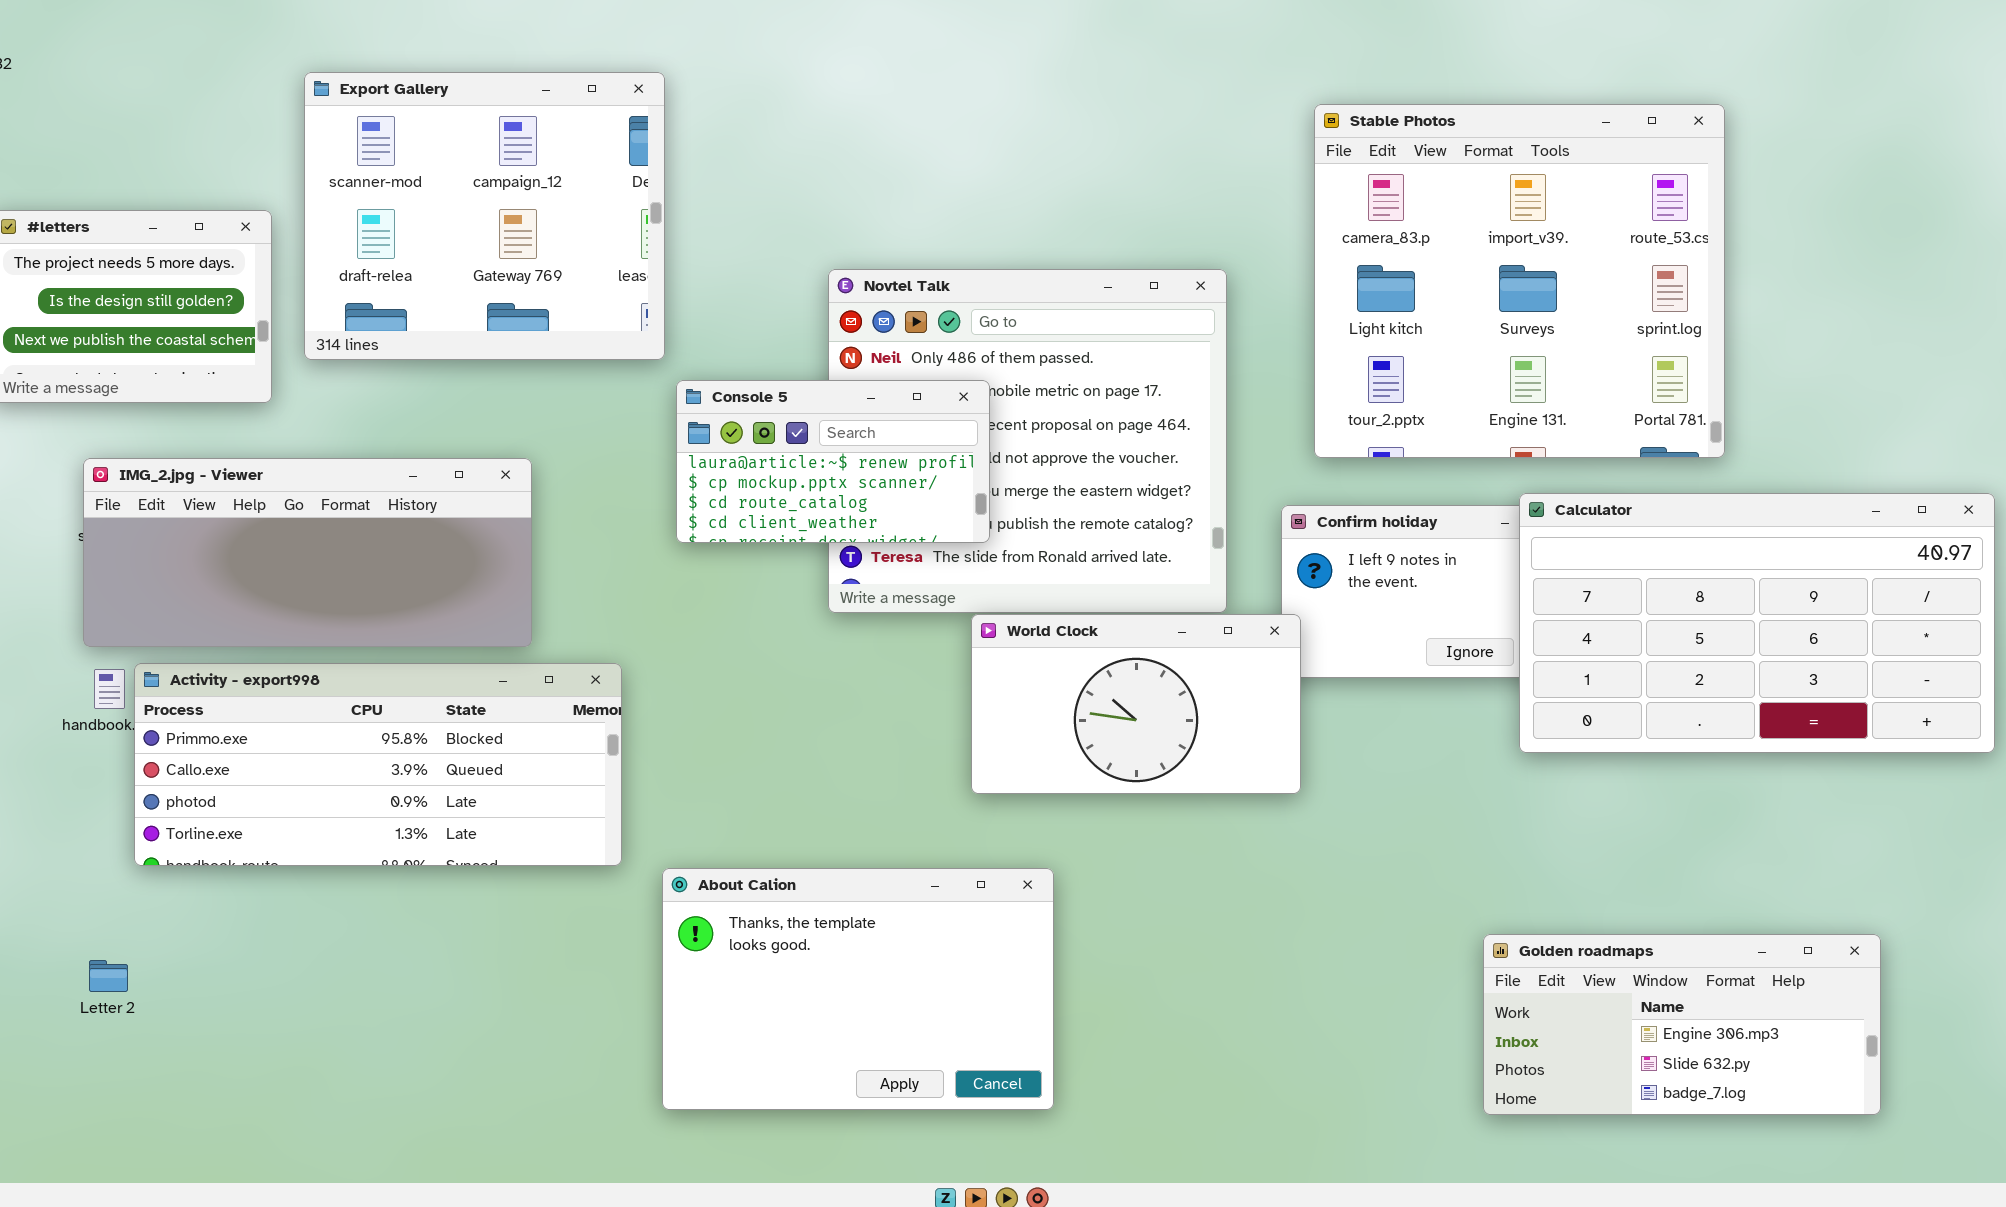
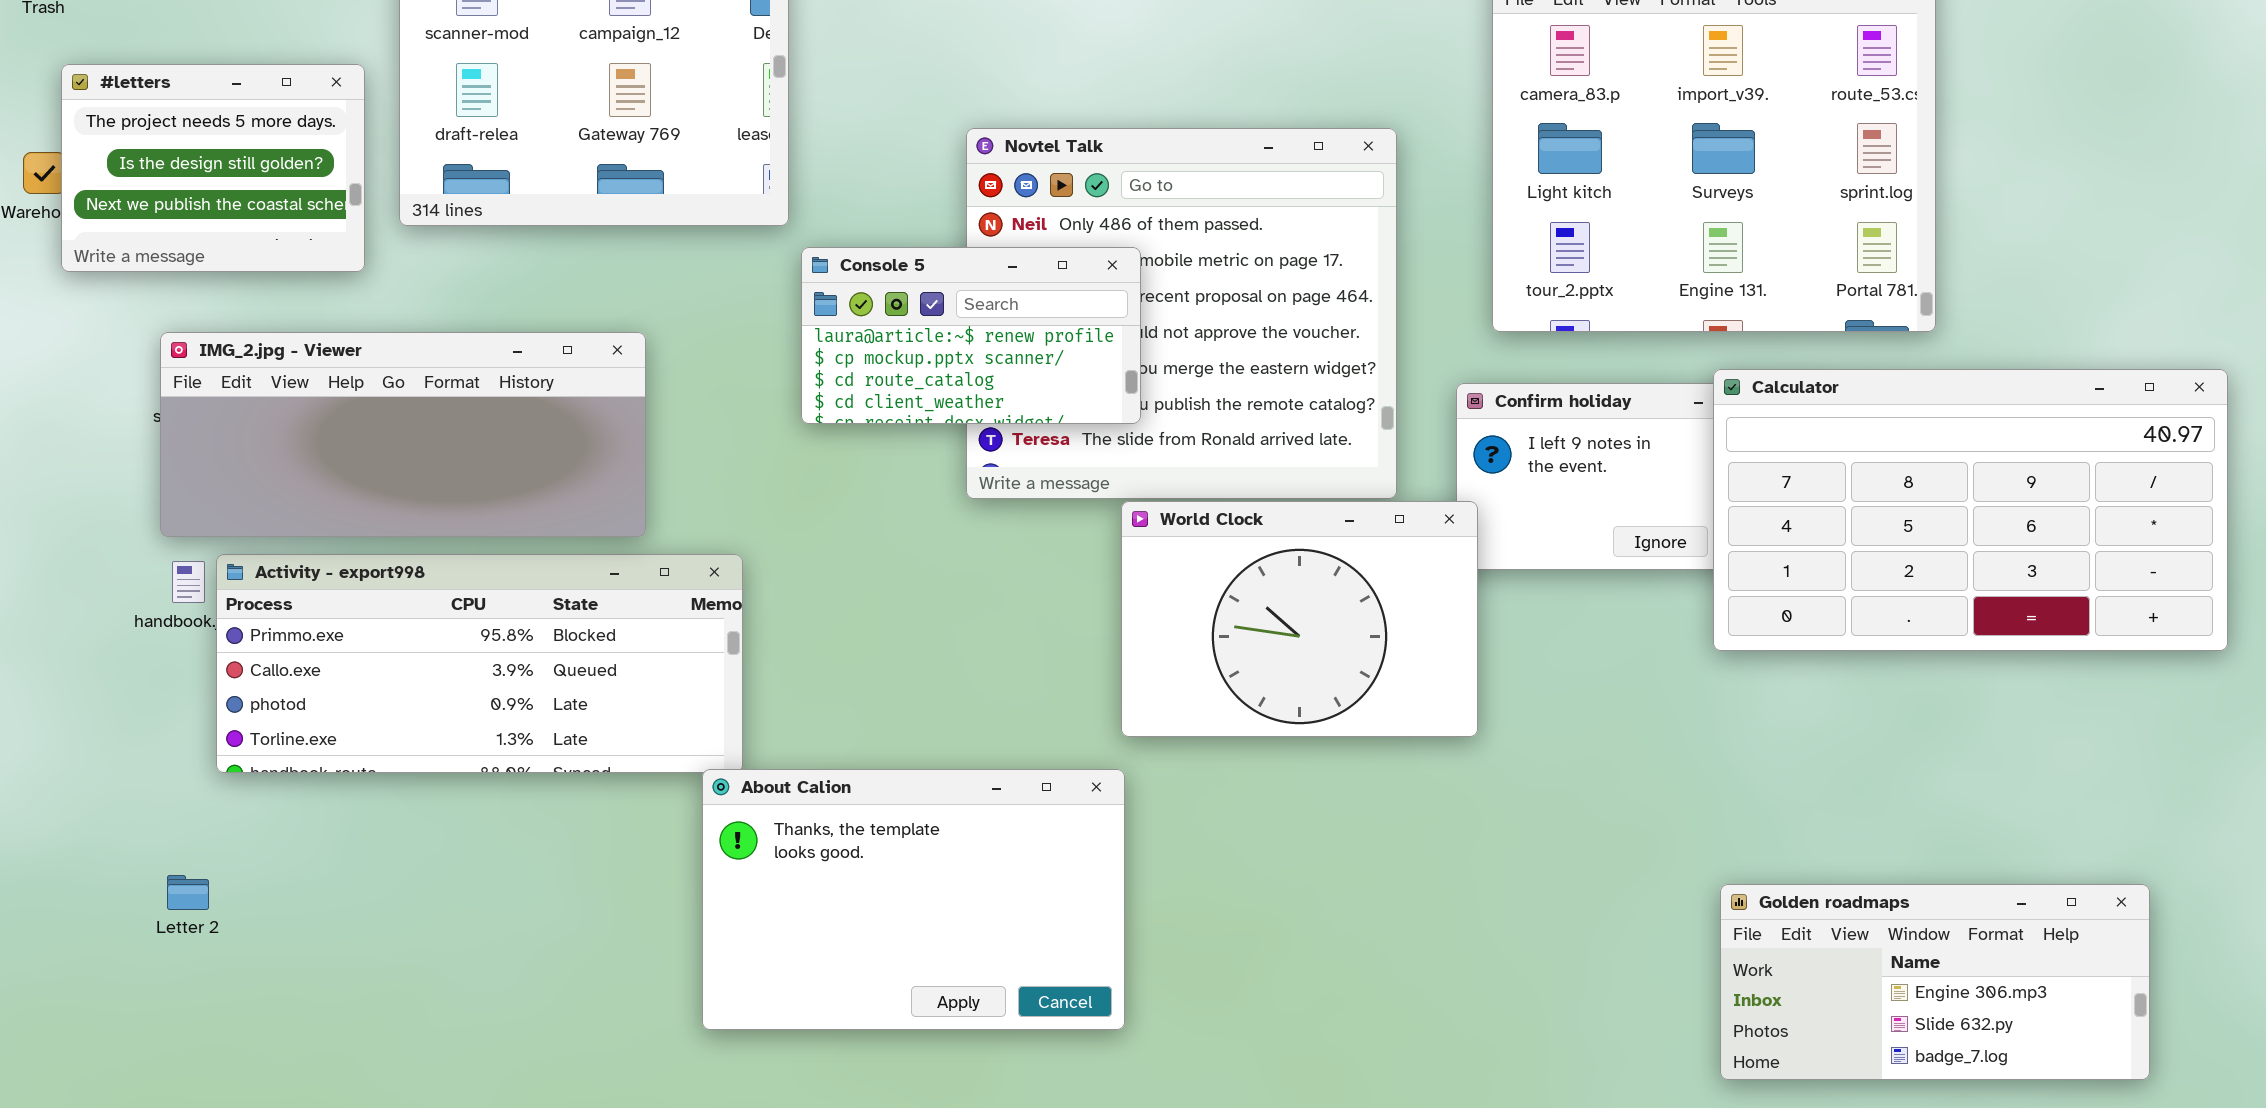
World Clock: [971,614,1301,794] -> [1121,501,1478,737], resized
About Calion: [662,868,1054,1110] -> [702,769,1125,1030], moved
Golden roadmaps: [1483,934,1881,1115] -> [1720,884,2150,1080], moved

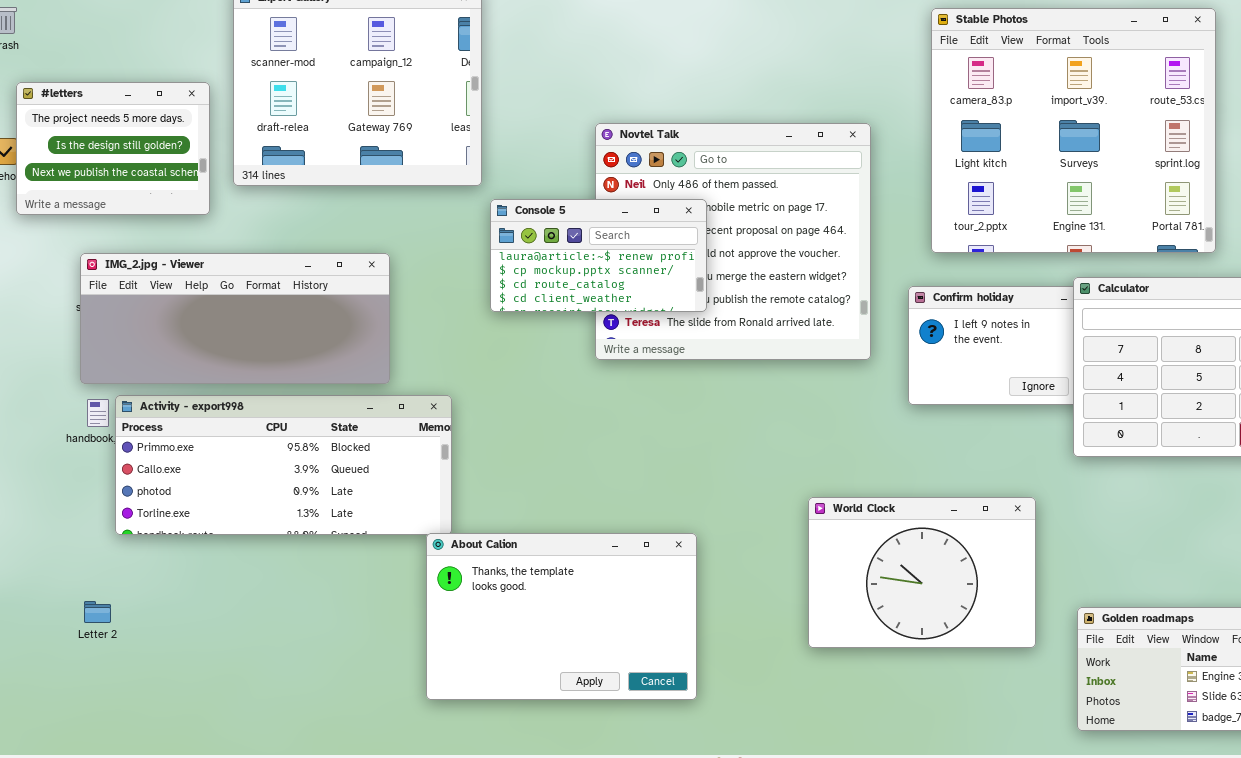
World Clock: [1121,501,1478,737] -> [808,497,1036,648], moved

